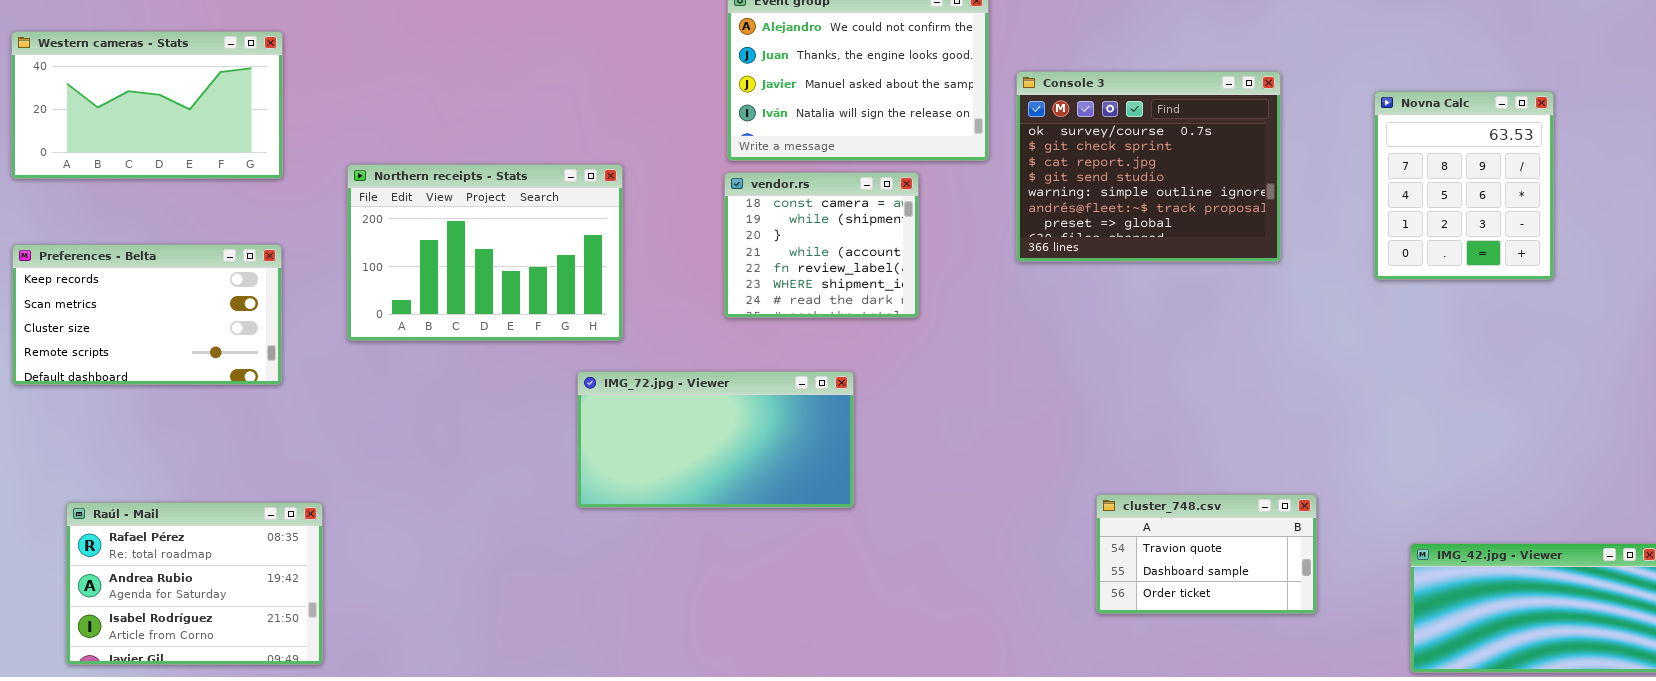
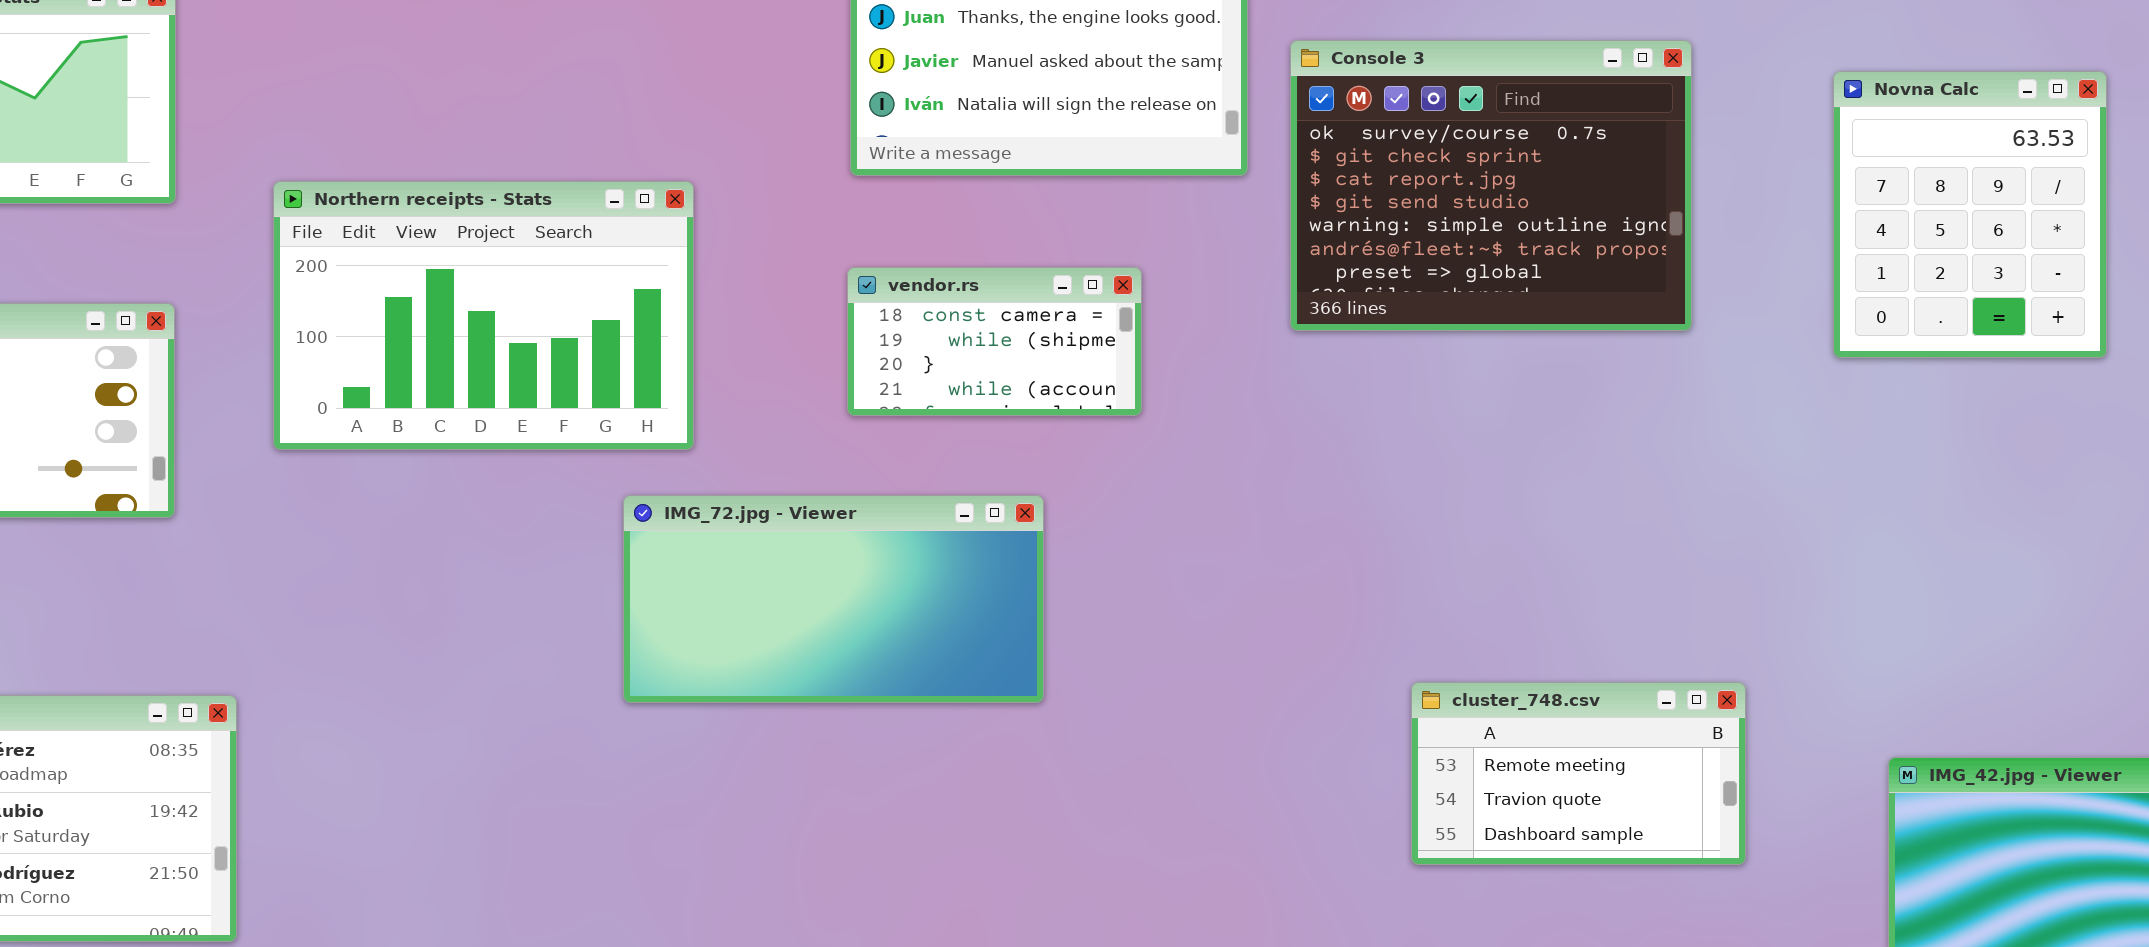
vendor.rs: [724,172,919,318] -> [847,267,1142,416], resized
cluster_748.csv: [1096,494,1317,614] -> [1411,682,1746,865], scrolled up 1 row

